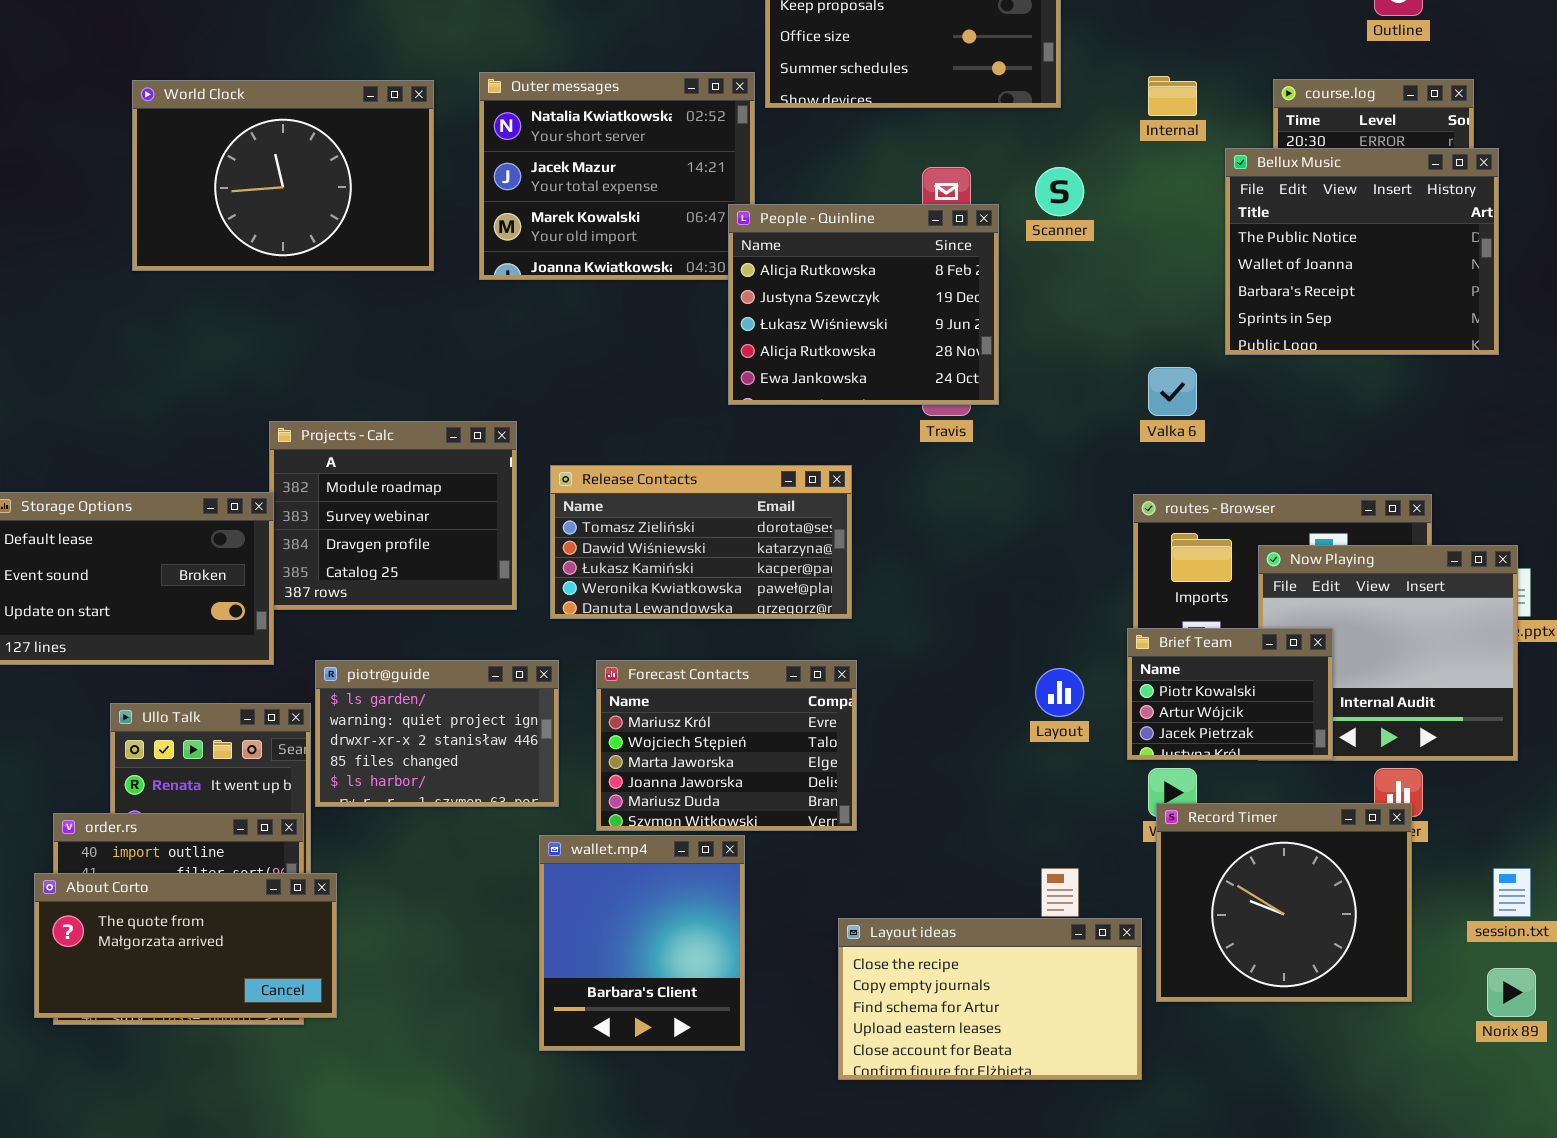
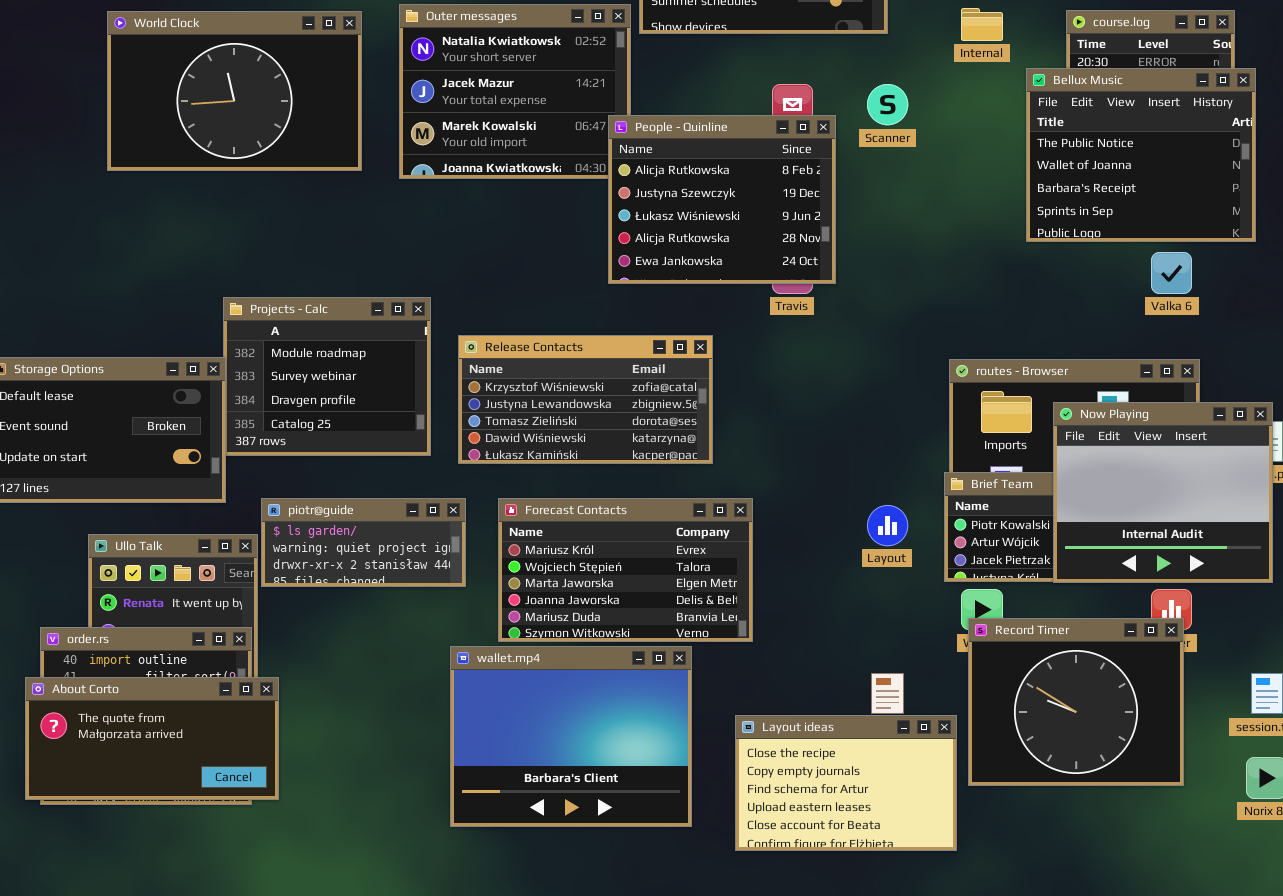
Valka 6: [1148,367,1197,416] -> [1151,252,1192,294], moved
Release Contacts: [550,465,852,619] -> [458,335,713,464], scrolled up 2 rows
Now Playing: [1258,545,1518,761] -> [1053,402,1273,583], raised
piotr@guide: [315,660,559,807] -> [261,498,466,587], resized
Forecast Contacts: [596,660,857,831] -> [498,498,753,642], resized
wallet.mp4: [539,835,745,1051] -> [450,646,692,827], resized
Layout ideas: [838,918,1142,1080] -> [735,715,957,851], resized

